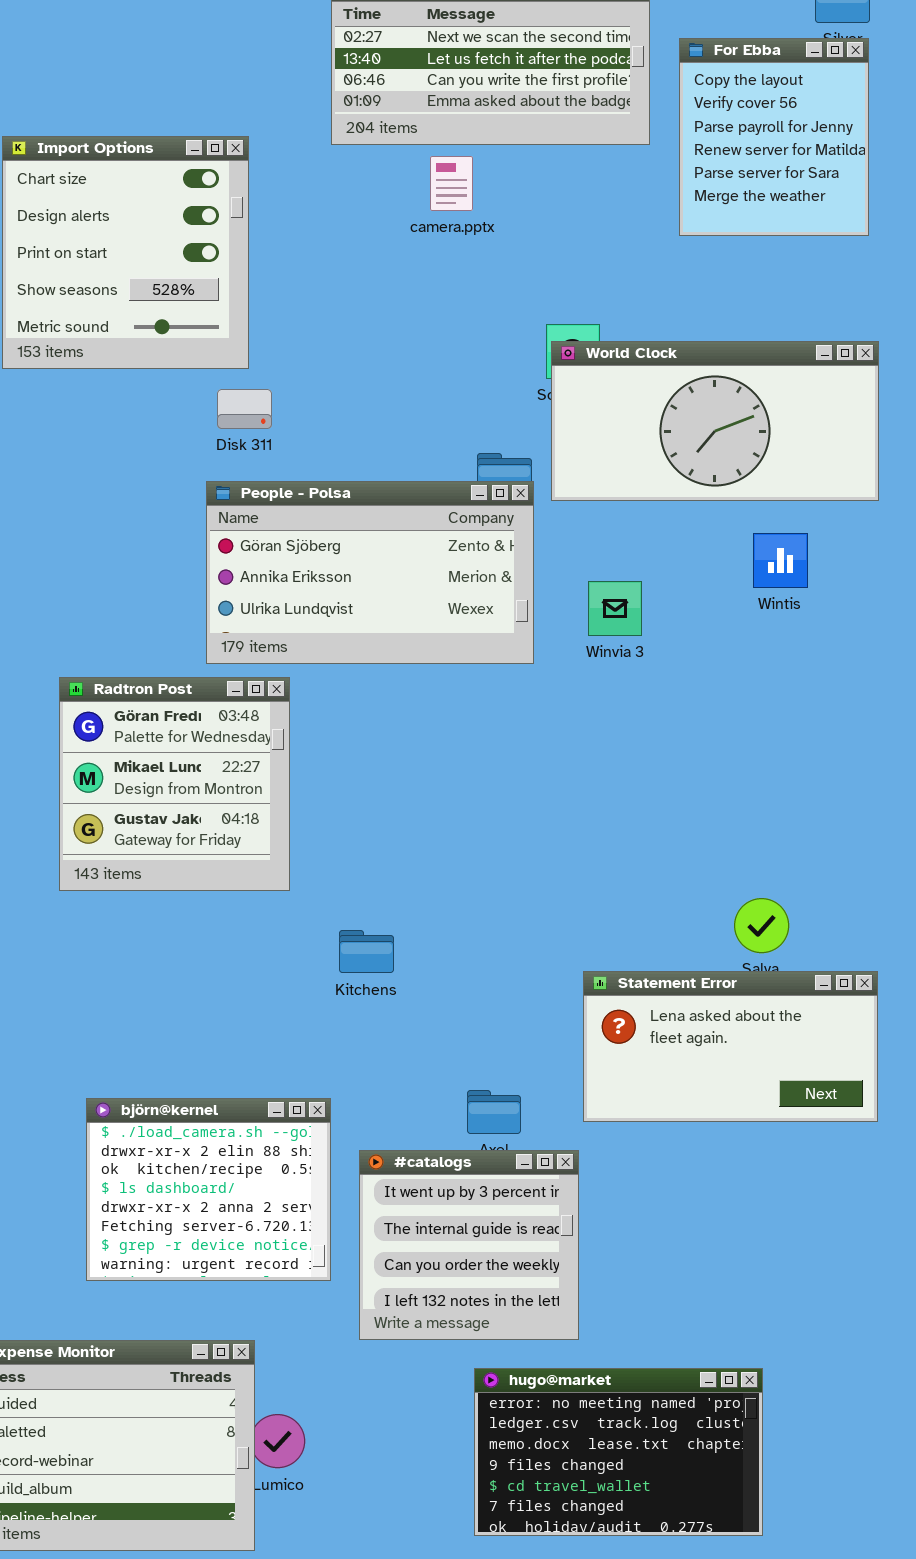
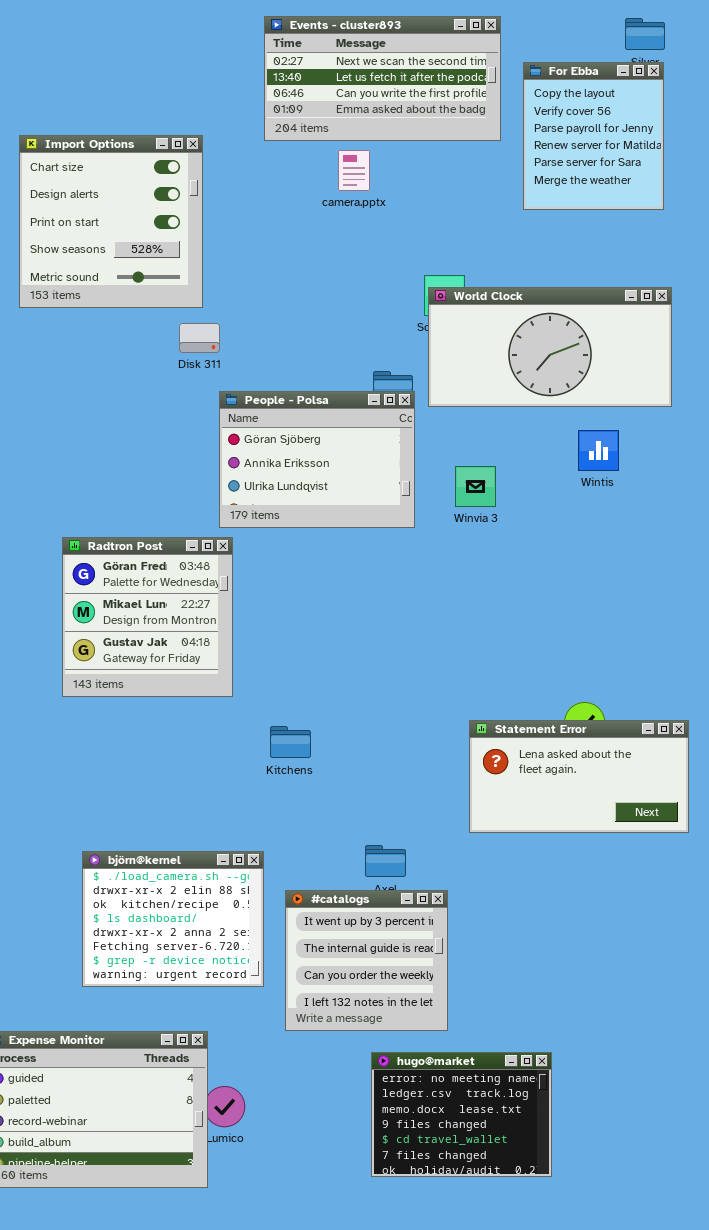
People - Polsa: [206,481,534,664] -> [219,391,415,528], resized
Statement Error: [583,971,878,1122] -> [469,720,689,833], moved
hugo@market: [474,1368,763,1536] -> [371,1052,552,1177], resized

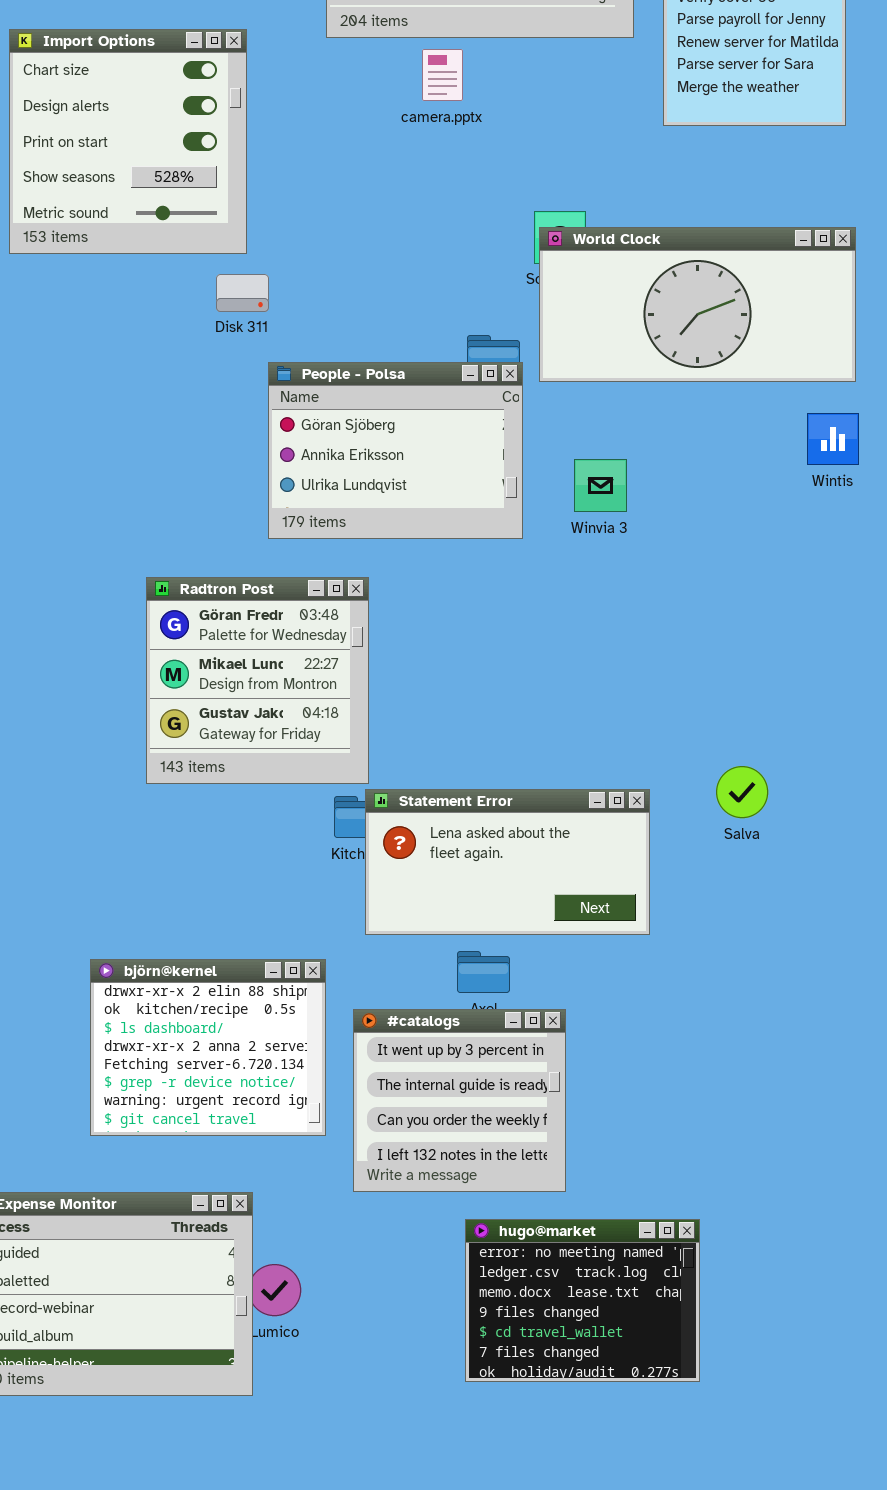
Wintis: [578,430,619,471] -> [807,413,859,465], moved
Radtron Post: [62,537,233,697] -> [146,577,369,784], moved
Statement Error: [469,720,689,833] -> [365,789,650,935], moved
björn@kernel: [82,851,264,987] -> [90,959,326,1136], scrolled down 1 row

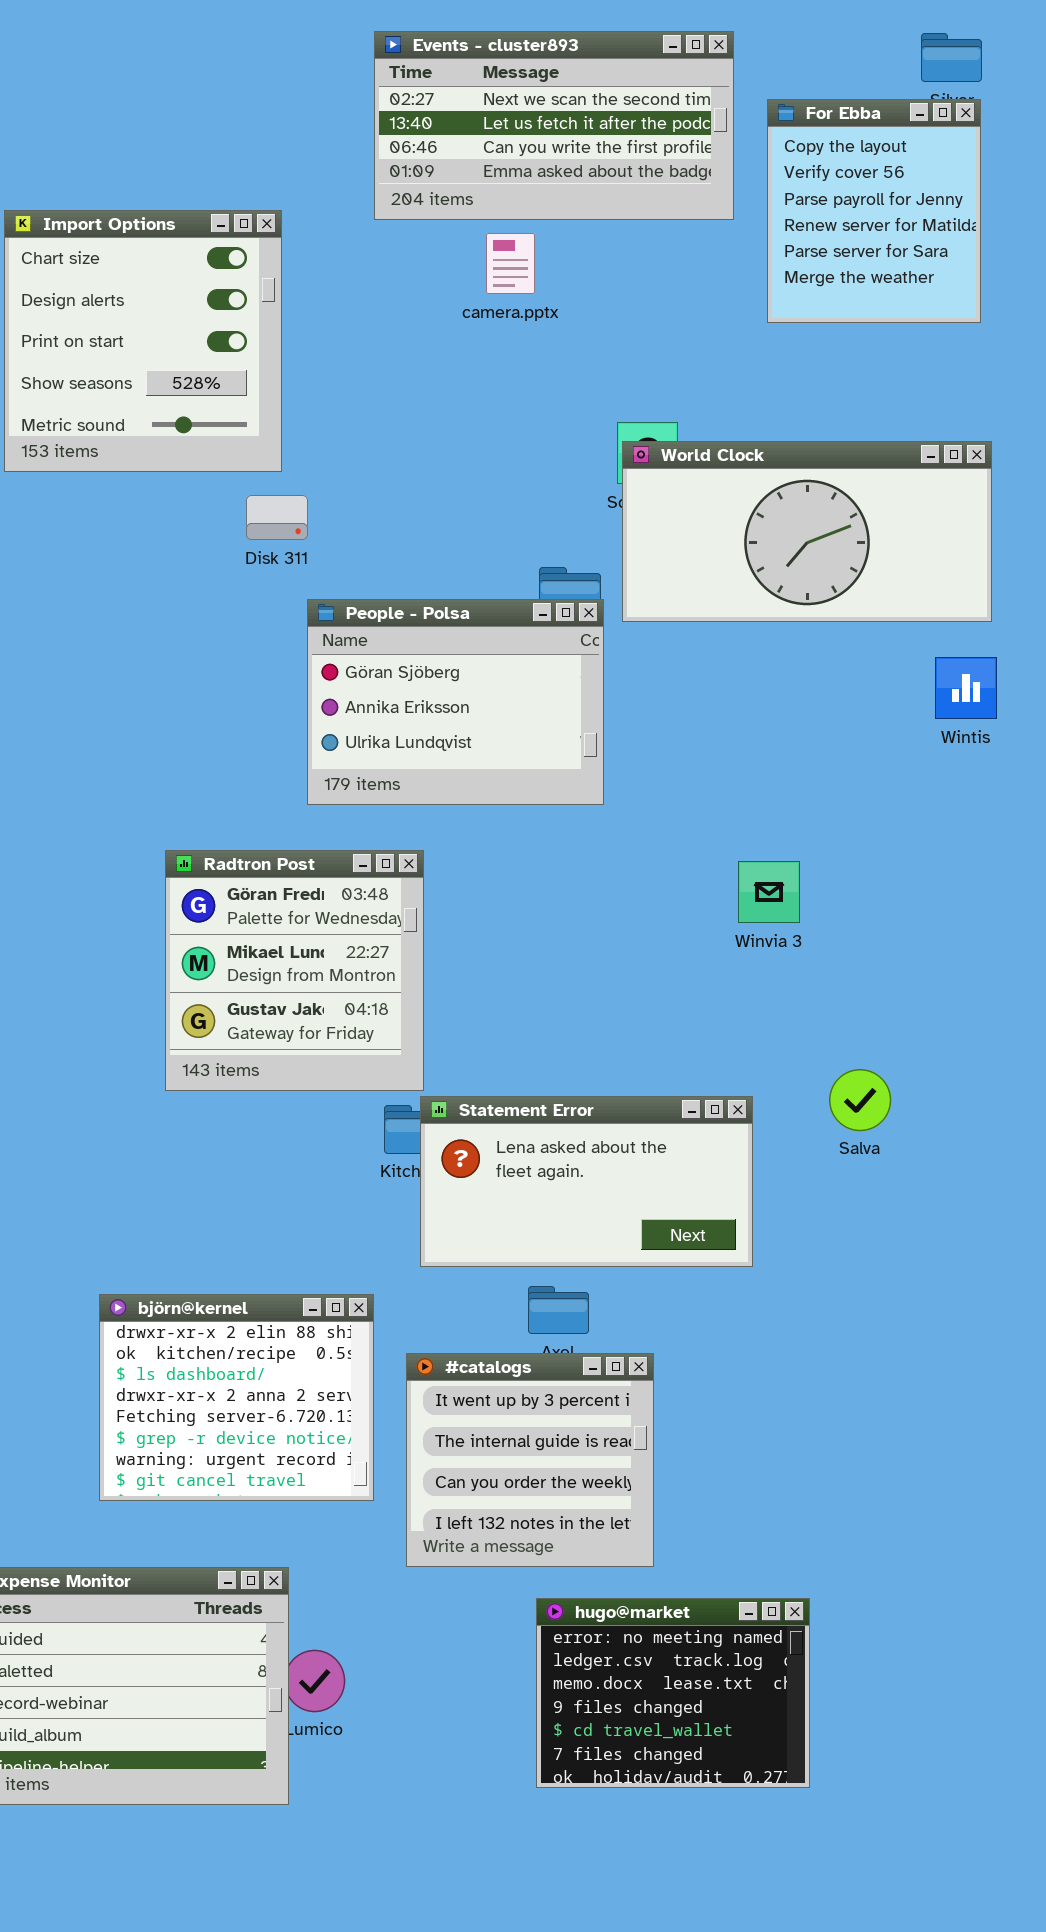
Winvia 3: [574,459,627,512] -> [738,861,800,923], moved

